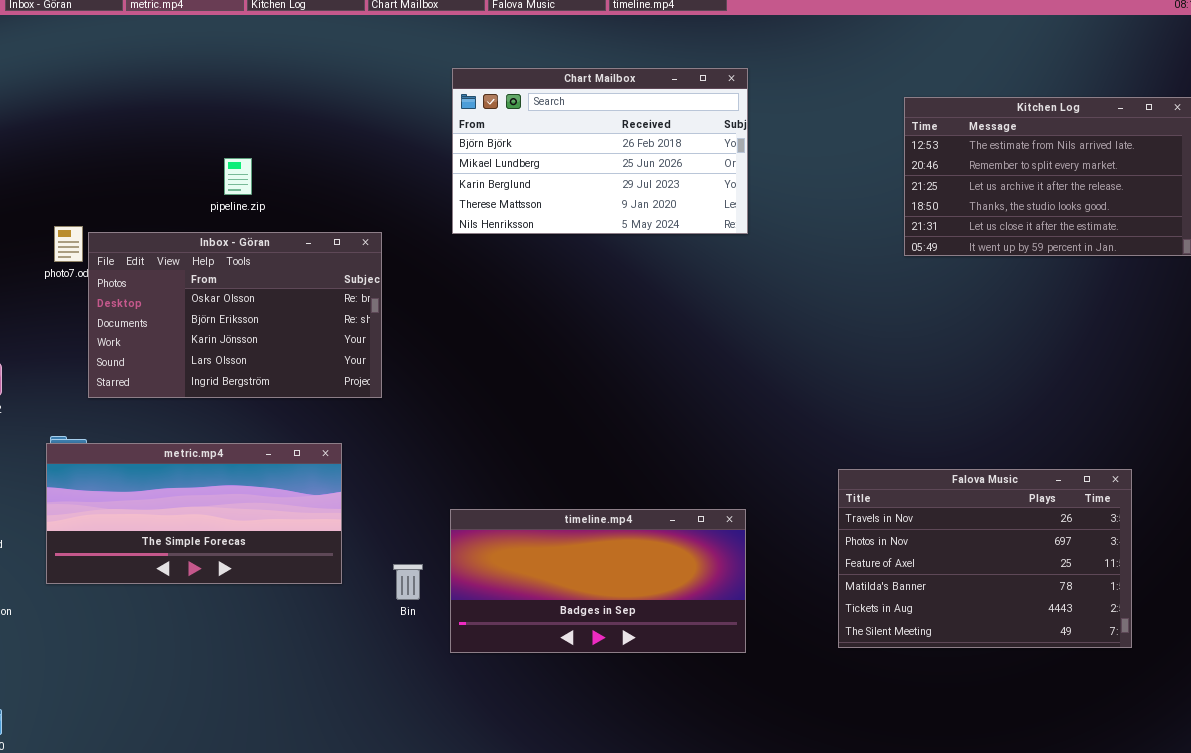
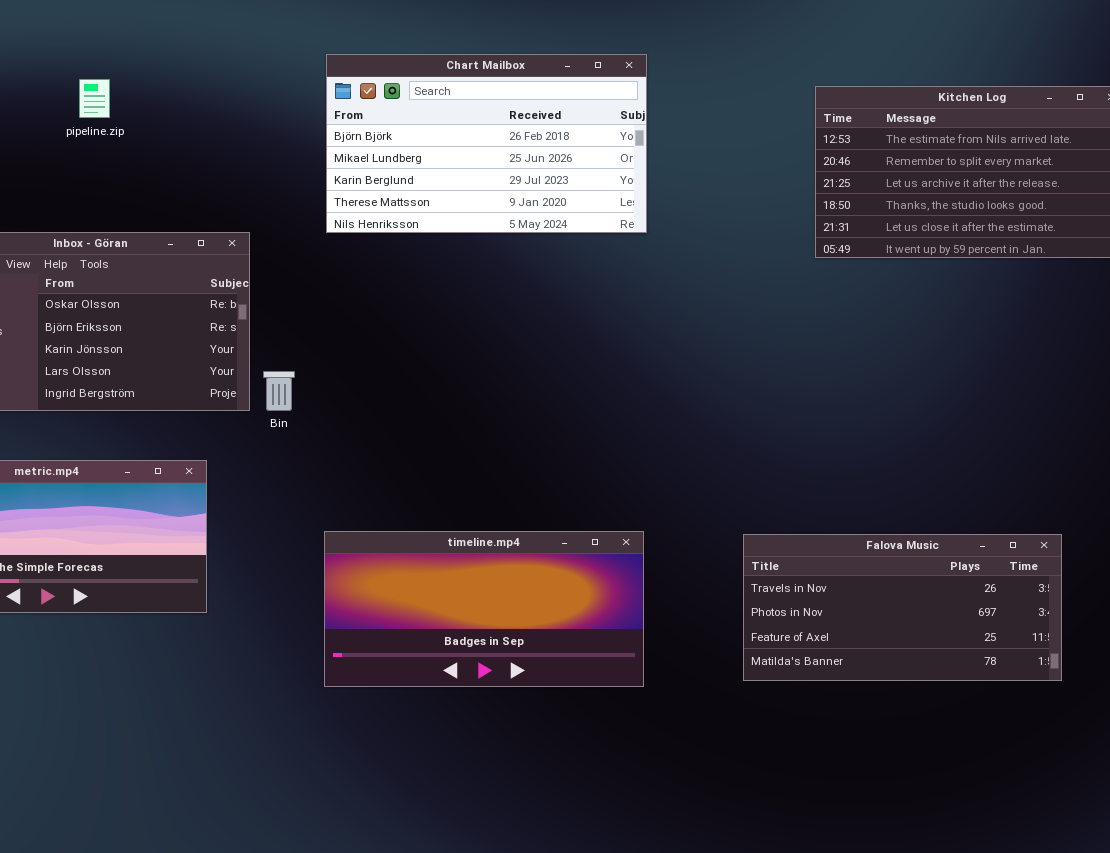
pipeline.zip: [224,158,252,195] -> [79,79,110,118], moved
Falova Music: [838,469,1132,648] -> [743,534,1062,681], resized
Bin: [393,564,423,600] -> [263,371,295,411], moved

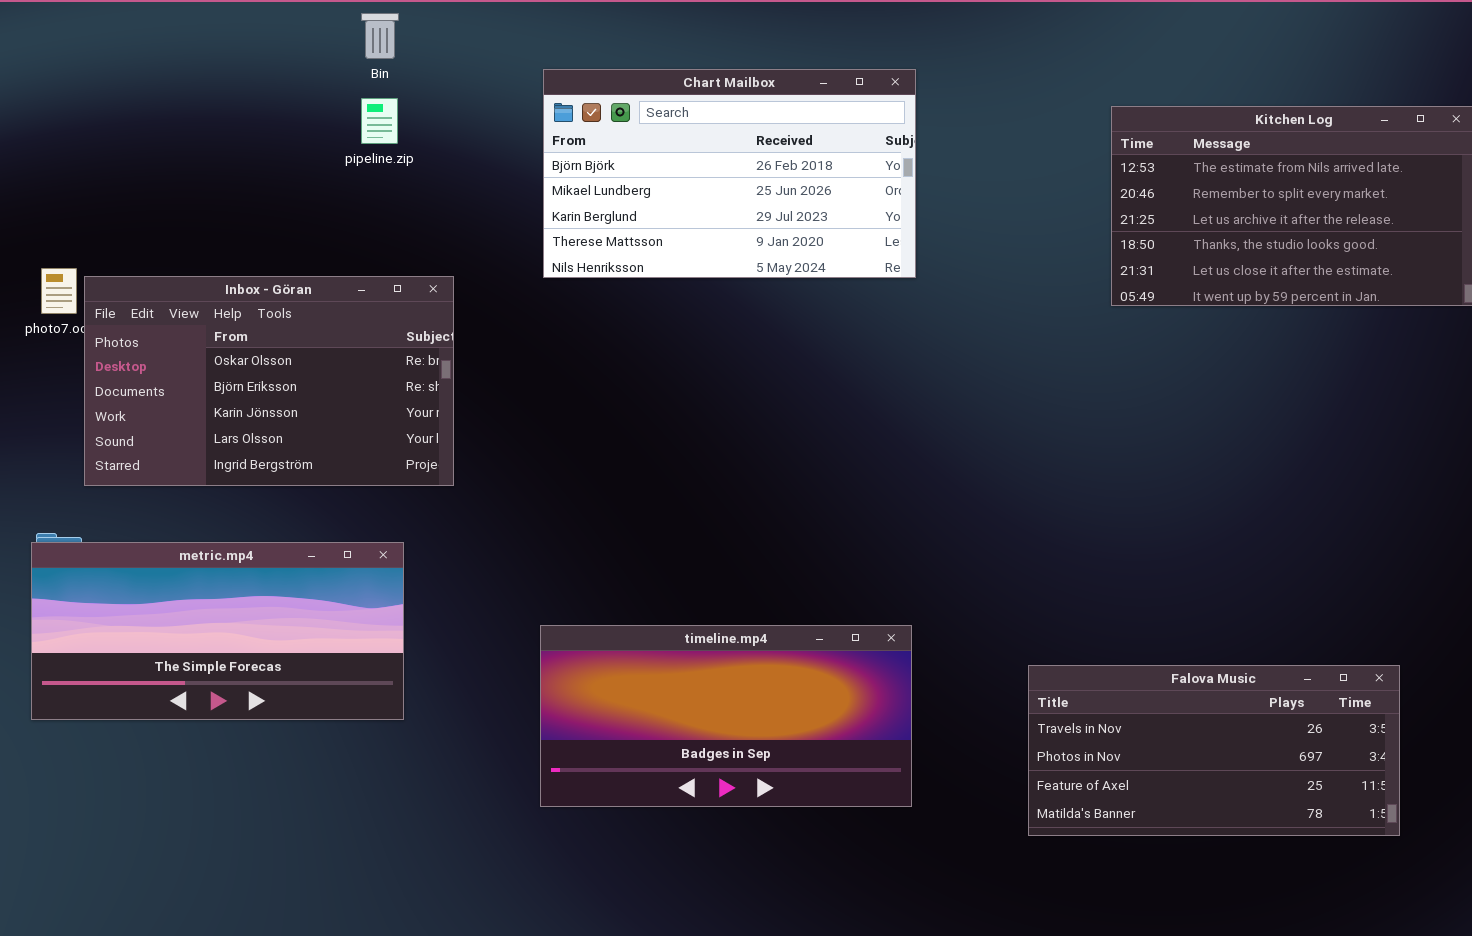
pipeline.zip: [79,79,110,118] -> [361,98,398,144], moved
Bin: [263,371,295,411] -> [361,13,399,59], moved
Falova Music: [743,534,1062,681] -> [1028,665,1400,836], moved

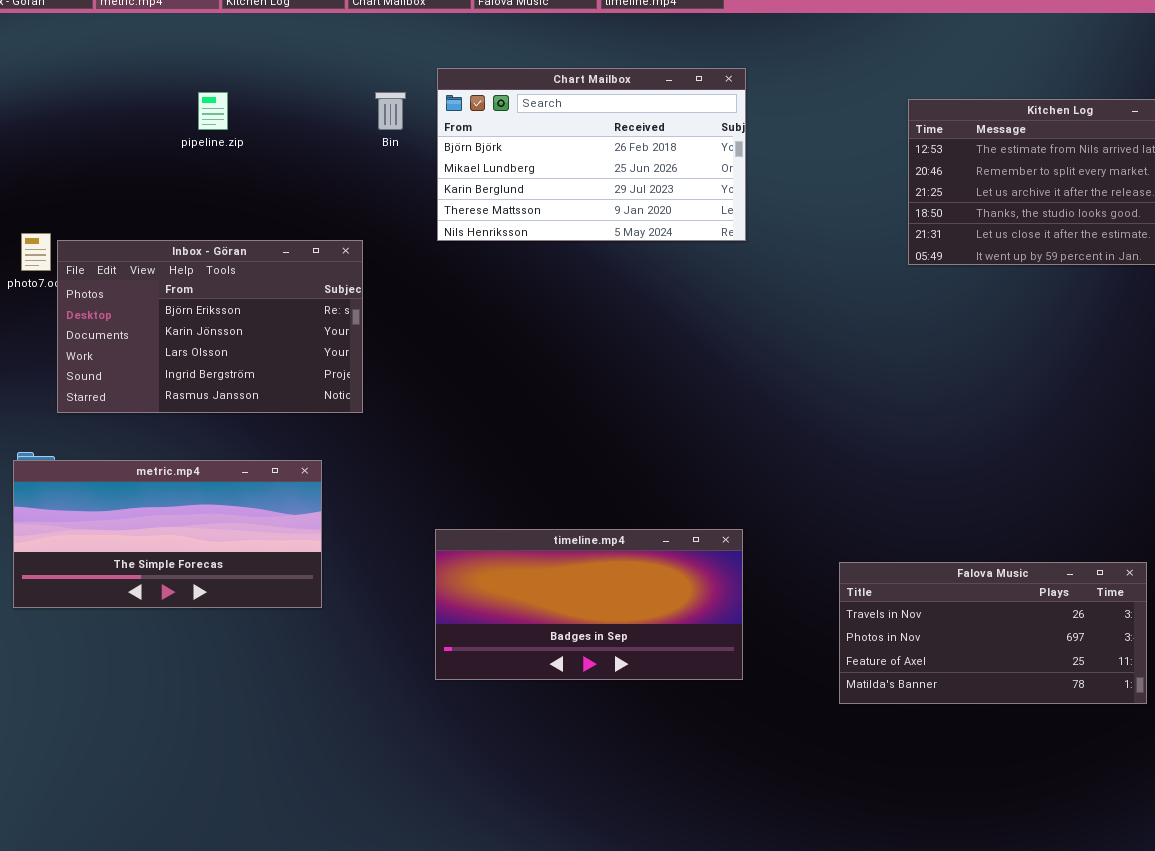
Bin: [361,13,399,59] -> [375,92,406,130], moved
pipeline.zip: [361,98,398,144] -> [198,92,228,130], moved
Inbox - Göran: [84,276,454,486] -> [57,240,363,413], scrolled down 1 row

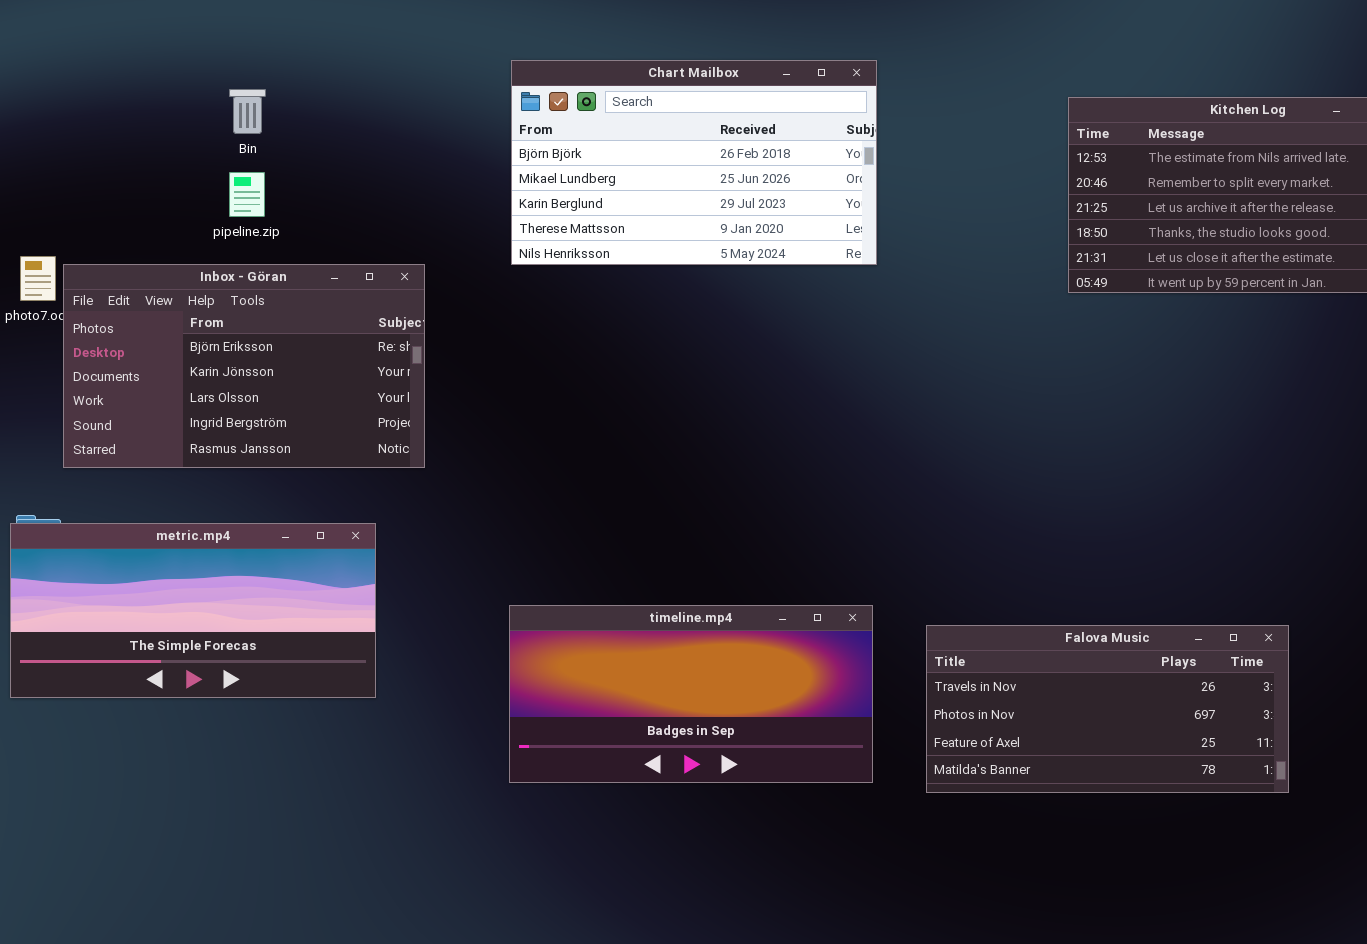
pipeline.zip: [198,92,228,130] -> [229,172,265,217], moved
Bin: [375,92,406,130] -> [229,89,266,134], moved
Falova Music: [839,562,1147,704] -> [926,625,1289,793], moved

